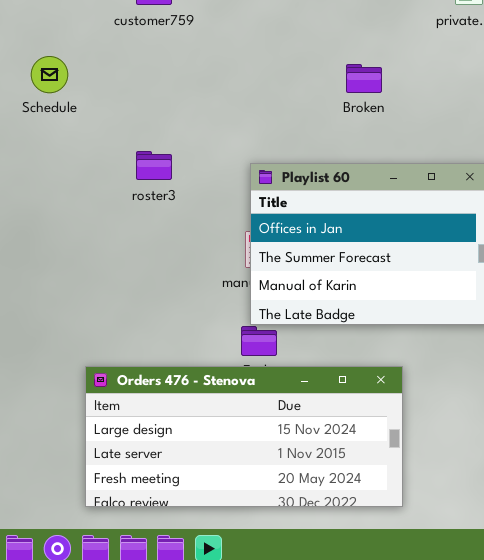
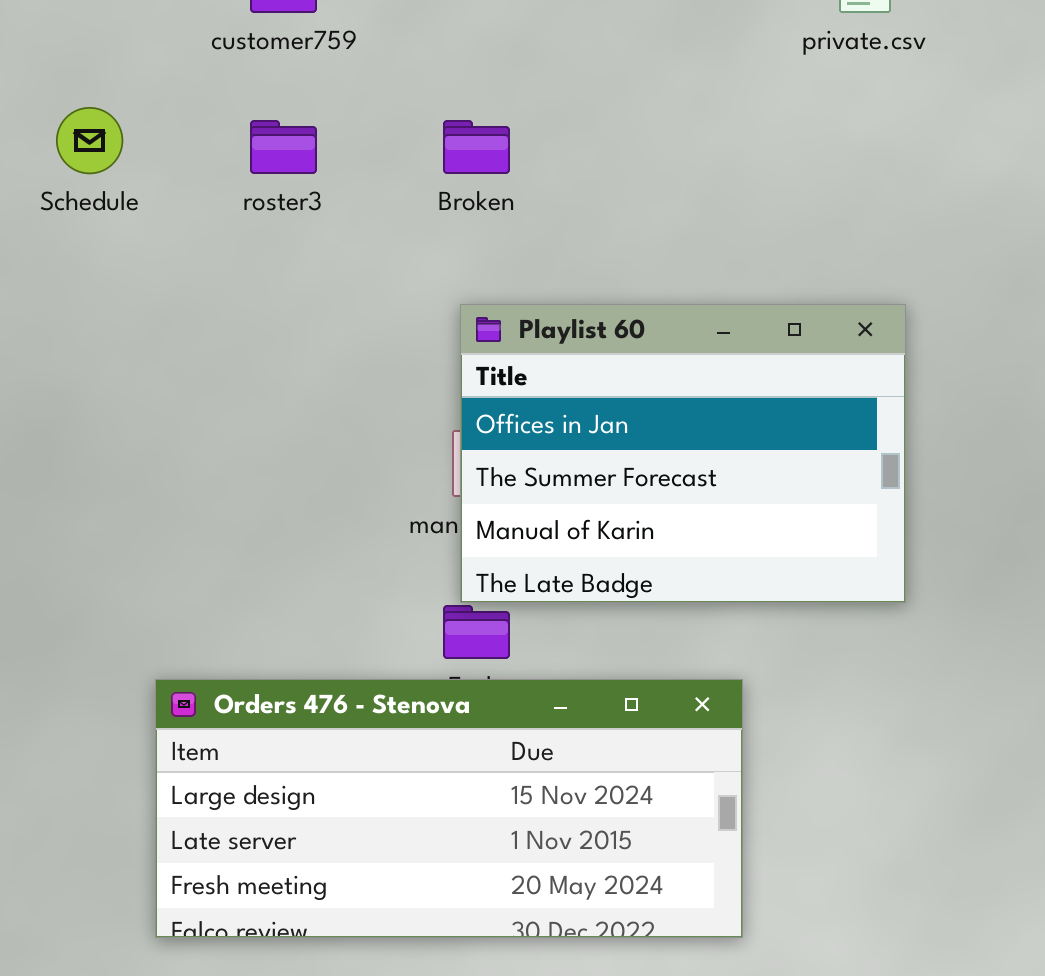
Broken: [346,64,382,93] -> [443,120,510,174], moved
roster3: [136,151,172,180] -> [250,120,317,174], moved

